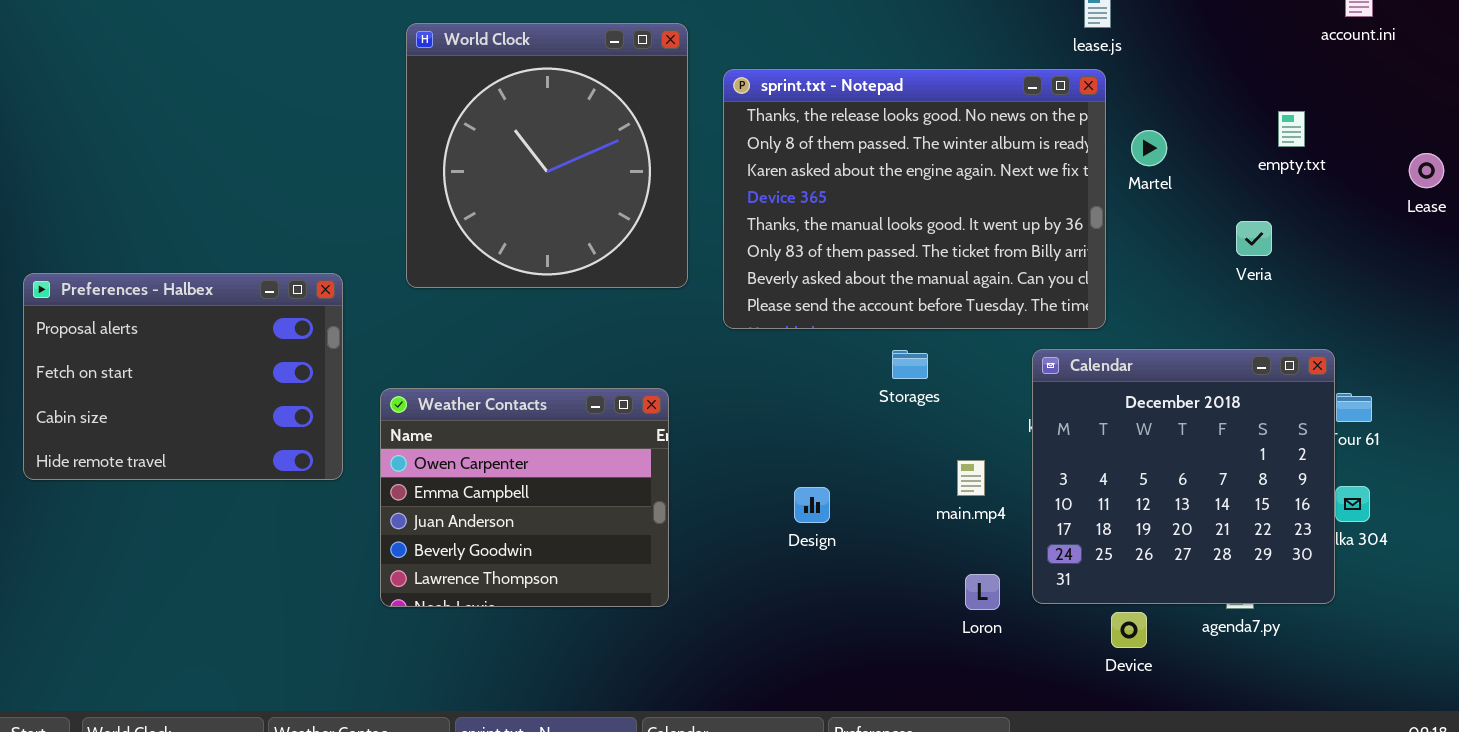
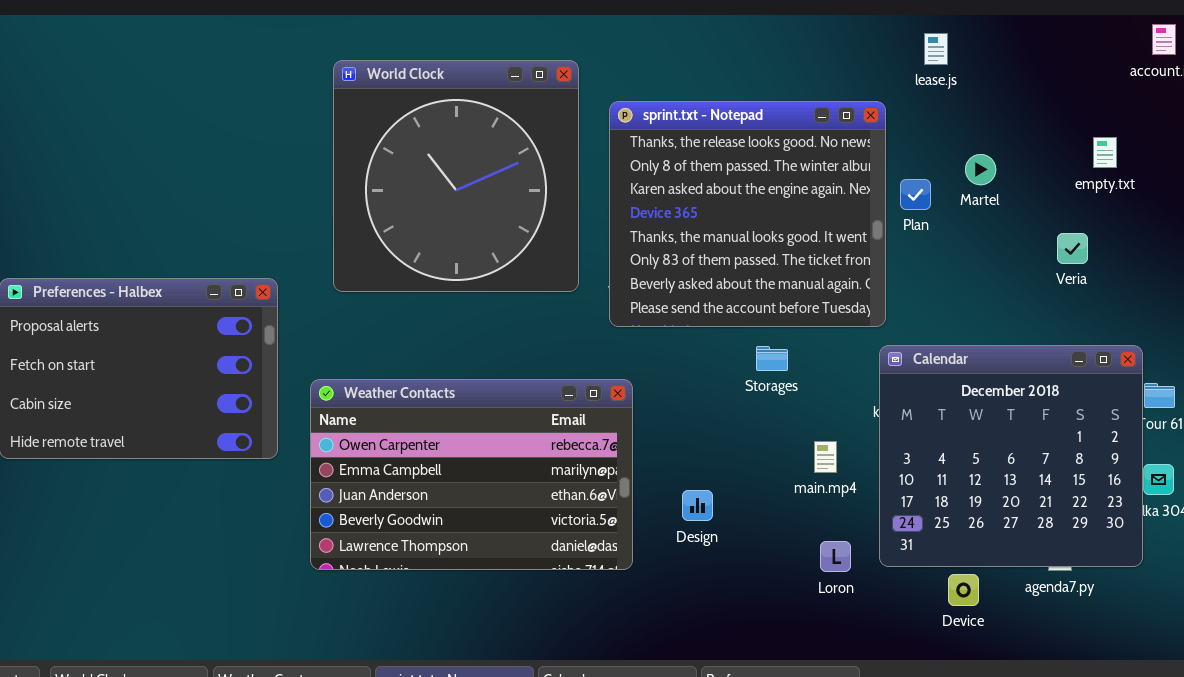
sprint.txt - Notepad: [723,69,1106,329] -> [609,101,886,327], resized
Weather Contacts: [380,388,669,607] -> [310,379,633,570], resized
Design: [794,487,830,523] -> [682,490,713,521], moved

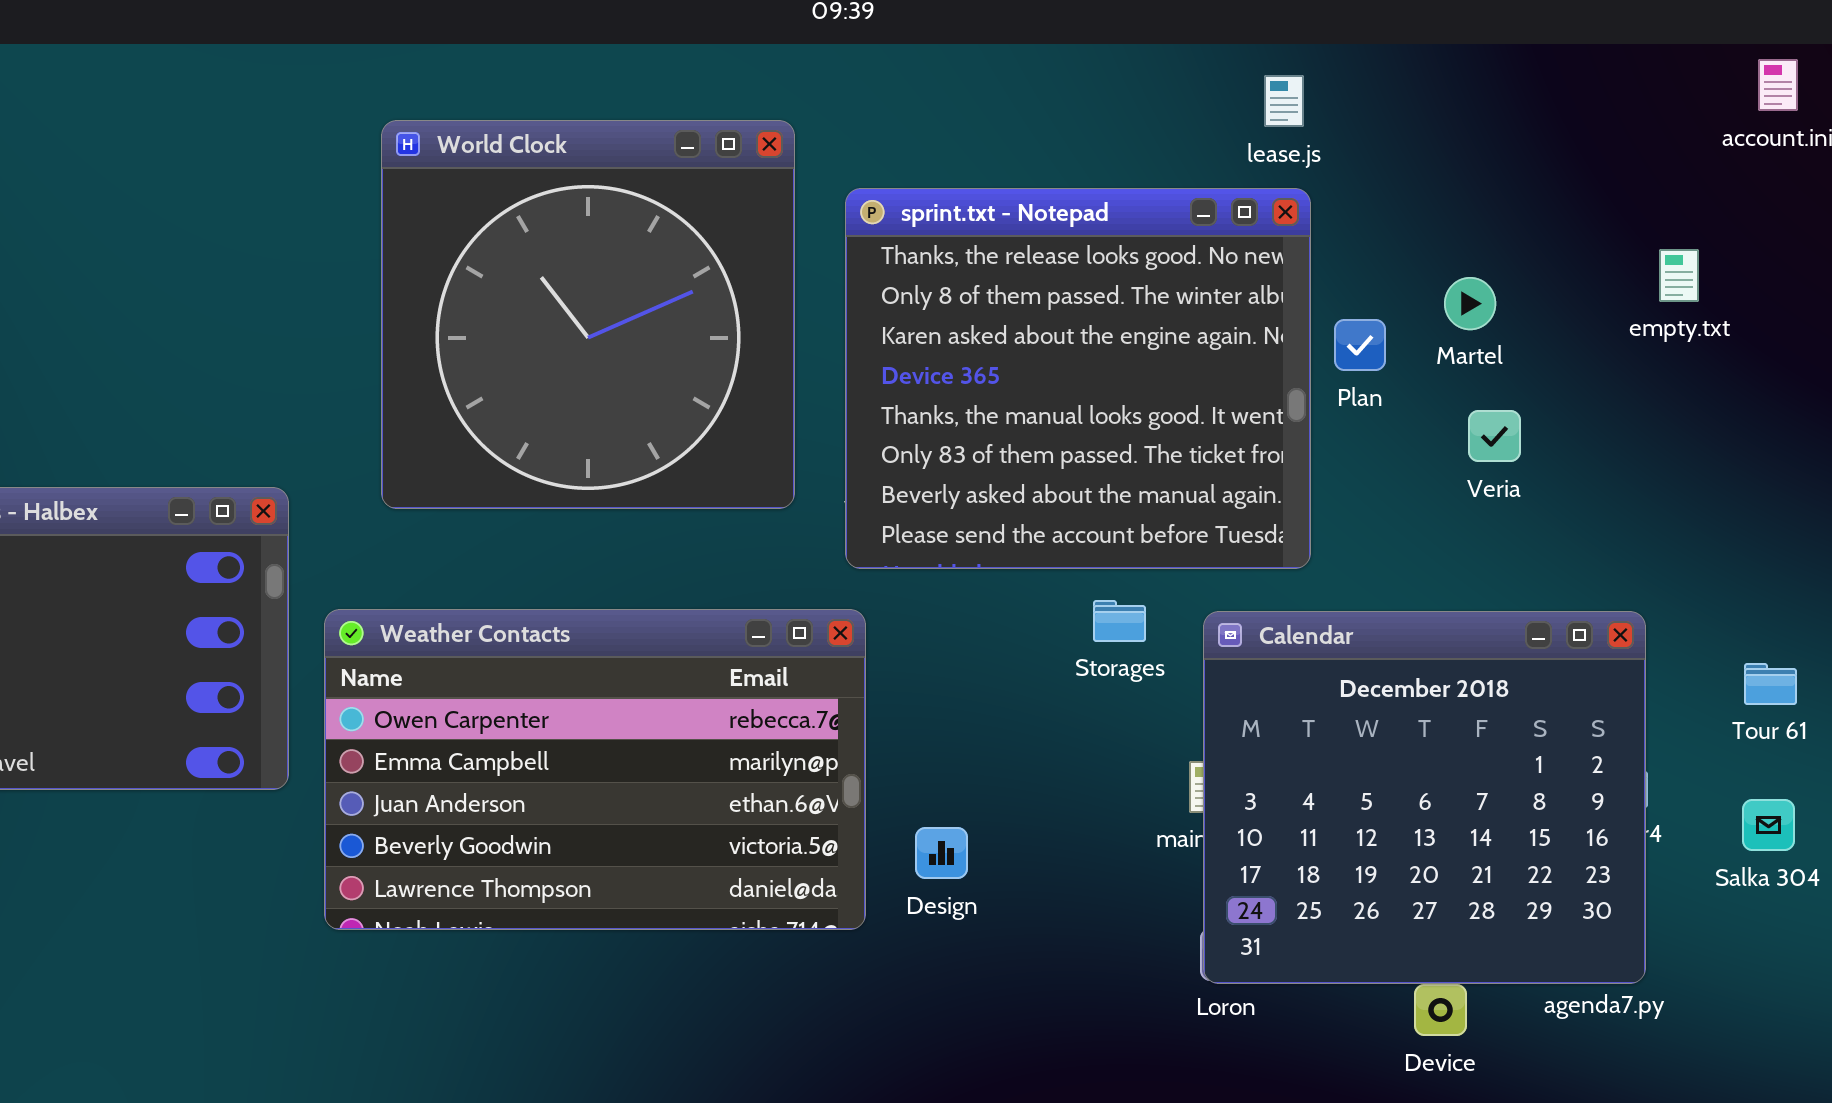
lease.js: [924,33,948,65] -> [1264,75,1304,127], moved
Veria: [1057,233,1088,264] -> [1468,410,1521,462], moved
Calendar: [879,345,1143,567] -> [1203,611,1646,984], moved
Weather Contacts: [310,379,633,570] -> [324,609,866,930], moved
Design: [682,490,713,521] -> [915,827,968,879], moved

